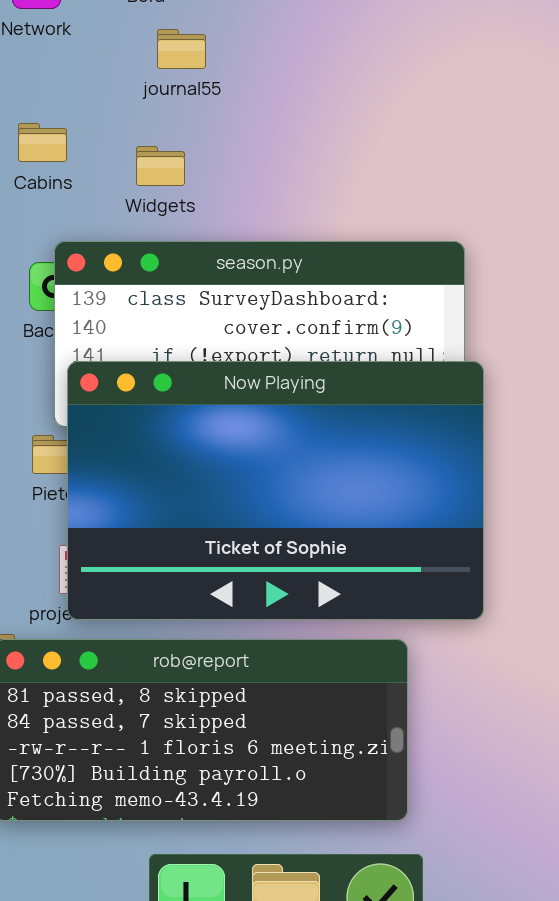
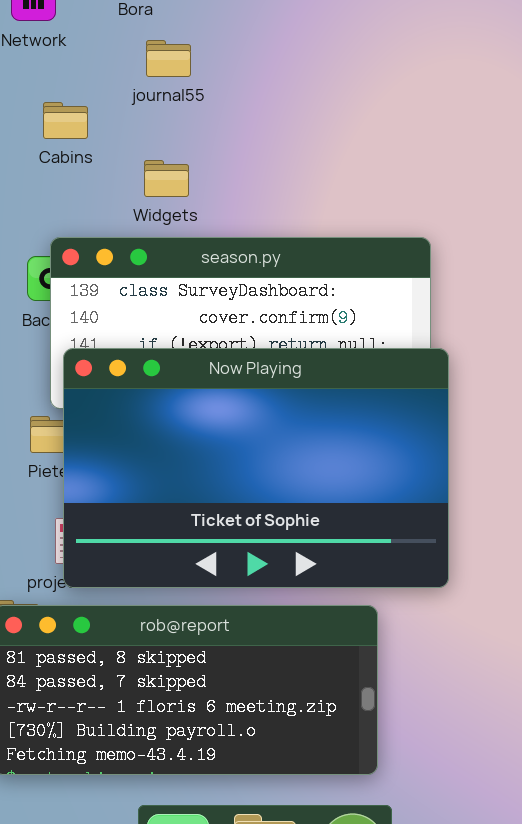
Cabins: [18,123,67,162] -> [43,102,88,139], moved
Widgets: [136,146,185,186] -> [144,160,189,197], moved

